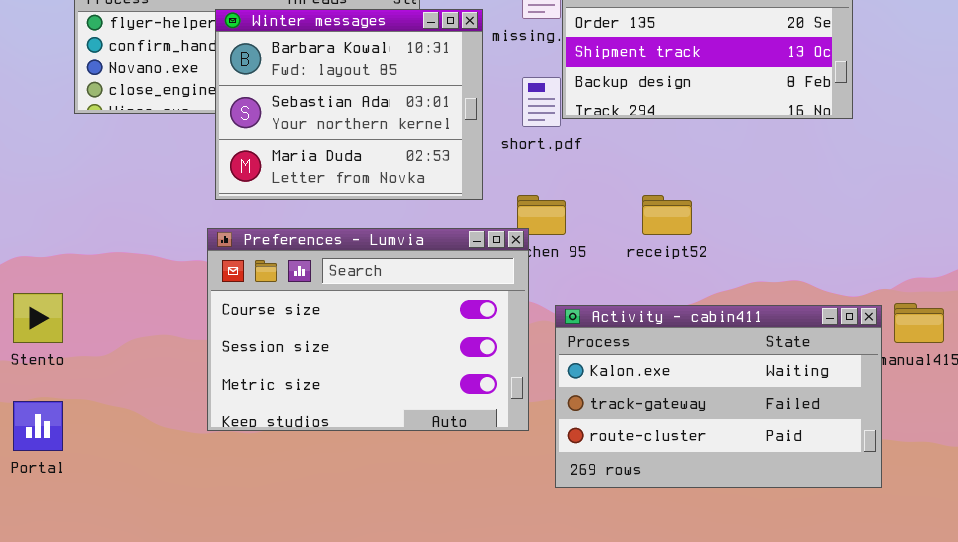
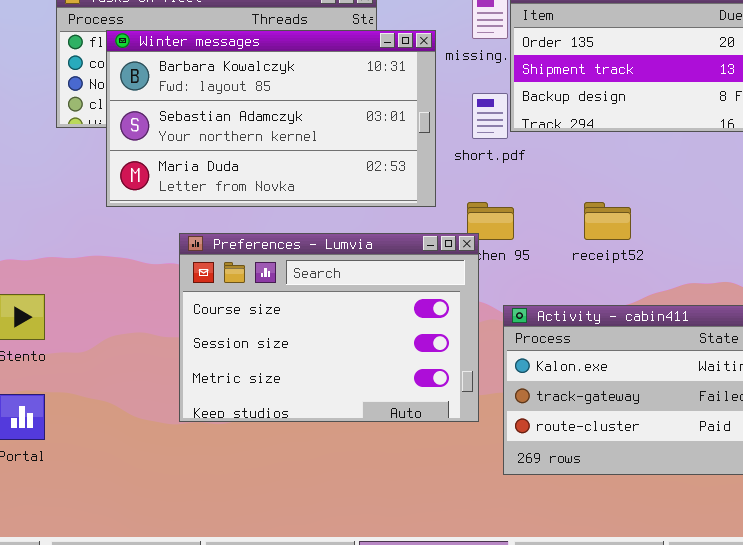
Winter messages: [215,9,483,200] -> [106,30,436,207], resized

